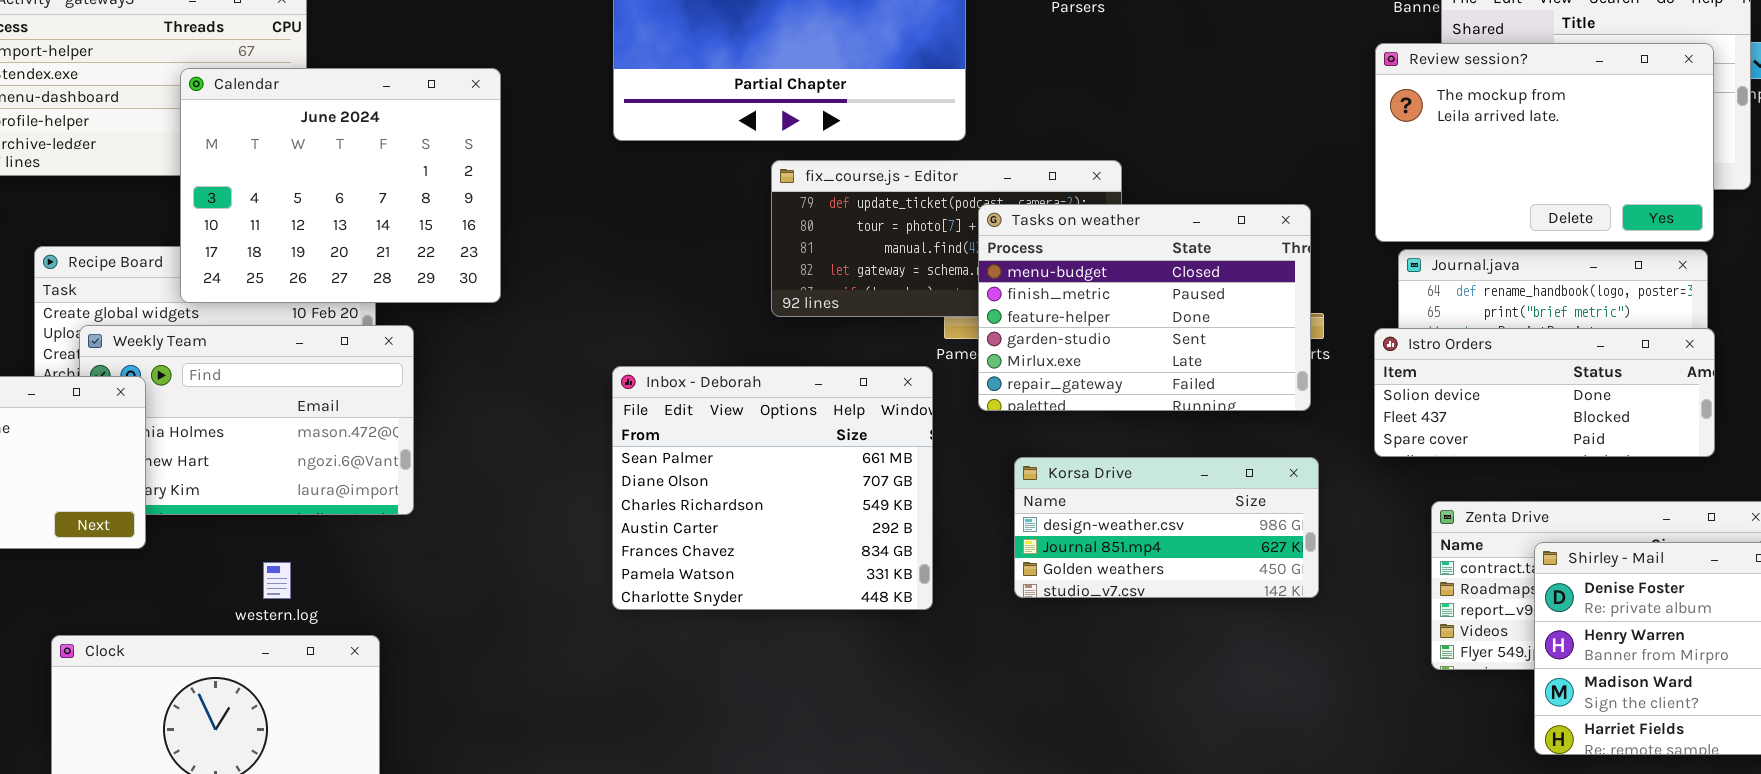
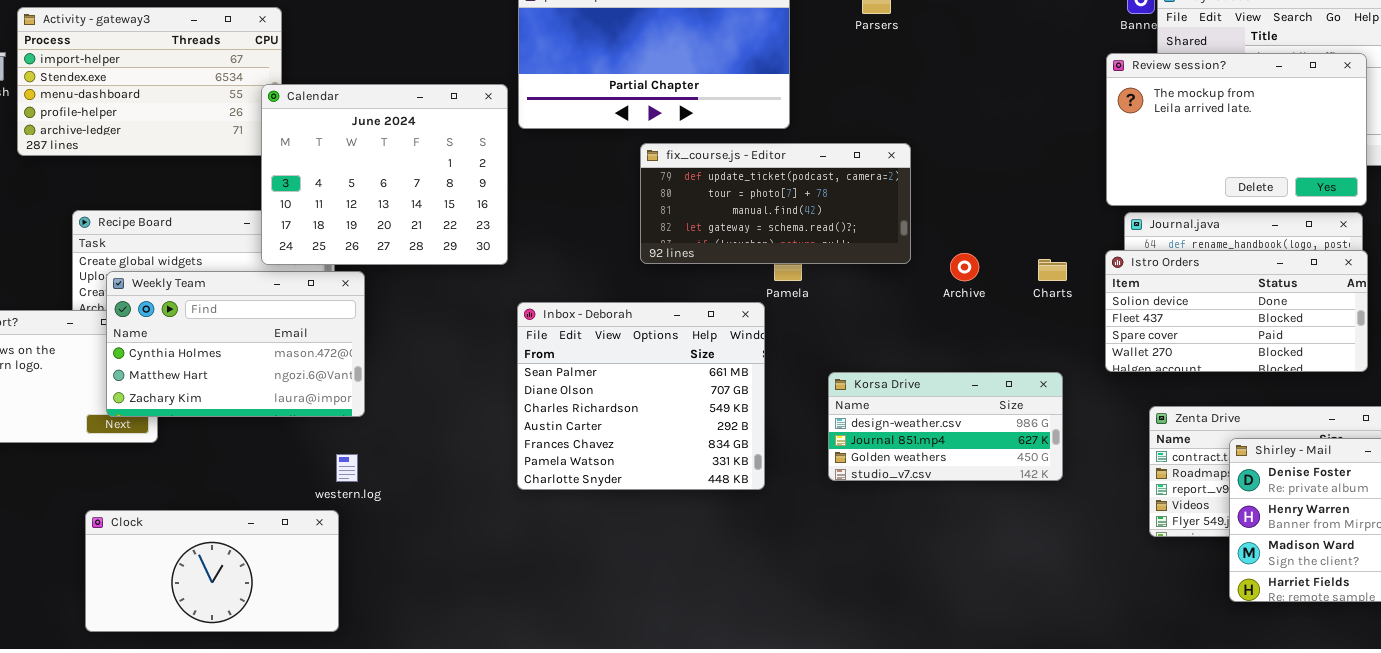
Calendar: [180,68,501,303] -> [261,84,508,265], moved
Tasks on weather: [978,204,1311,411] -> none, closed
Weekly Team: [79,325,414,515] -> [106,271,365,417], raised
Istro Orders: [1374,328,1715,457] -> [1105,250,1368,372], resized
western.log: [263,562,291,599] -> [336,454,358,482], moved

